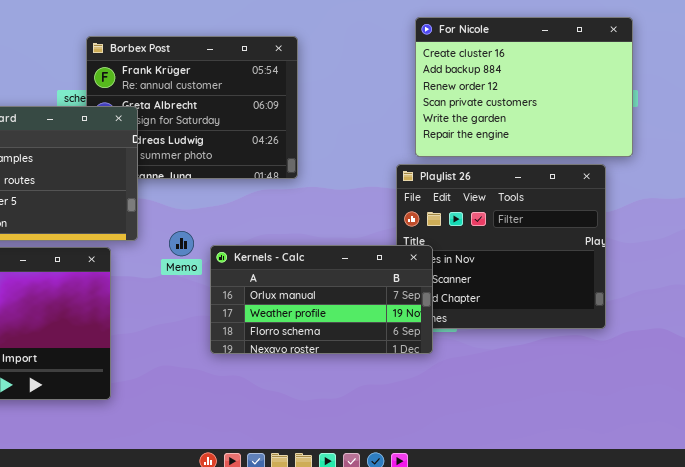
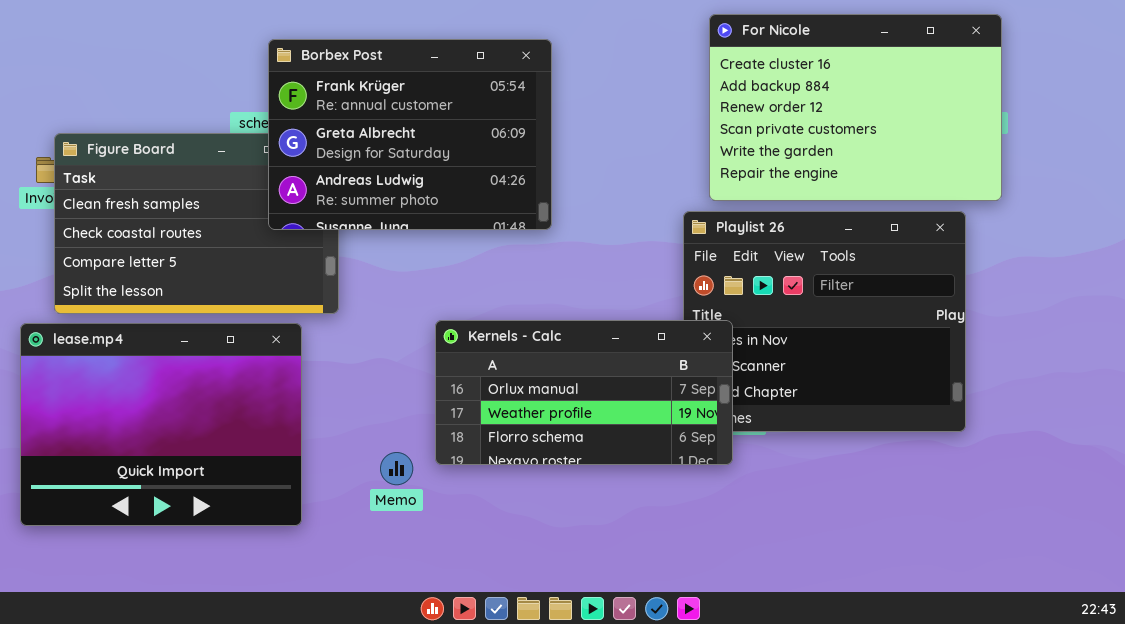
Borbex Post: [86,36,298,179] -> [268,39,552,230], raised
Memo: [169,231,194,256] -> [380,452,413,485], moved

